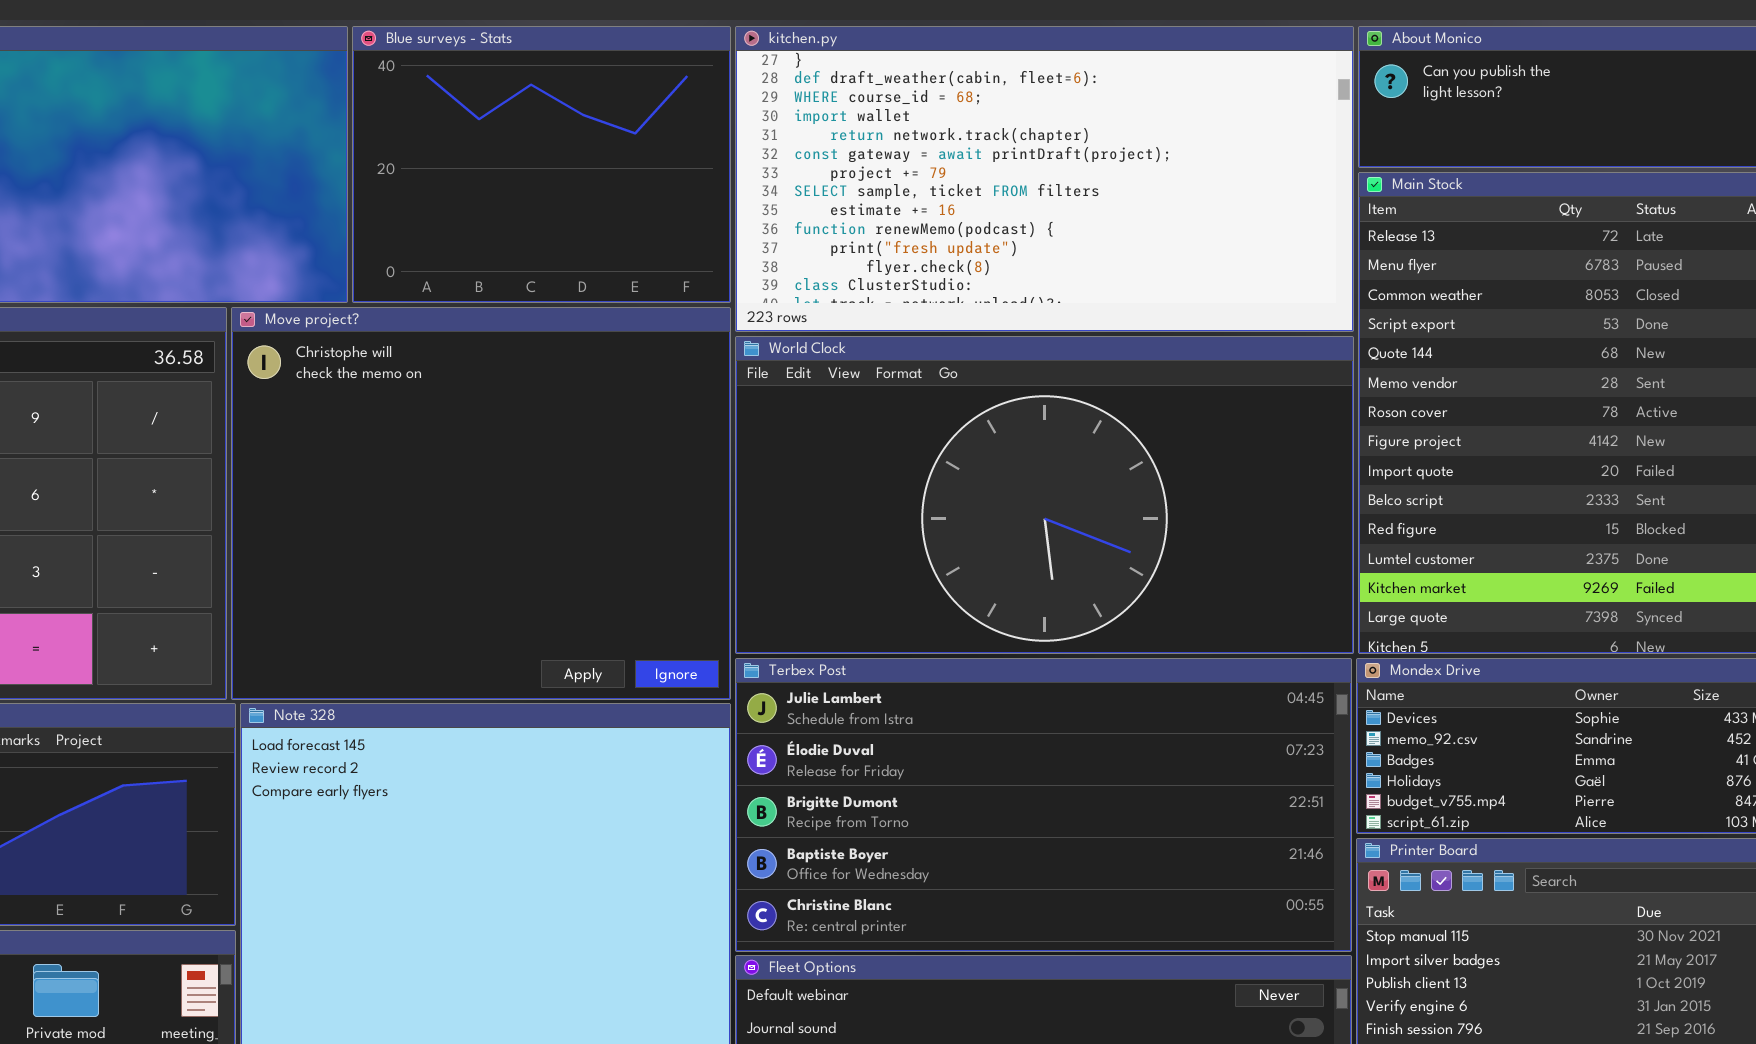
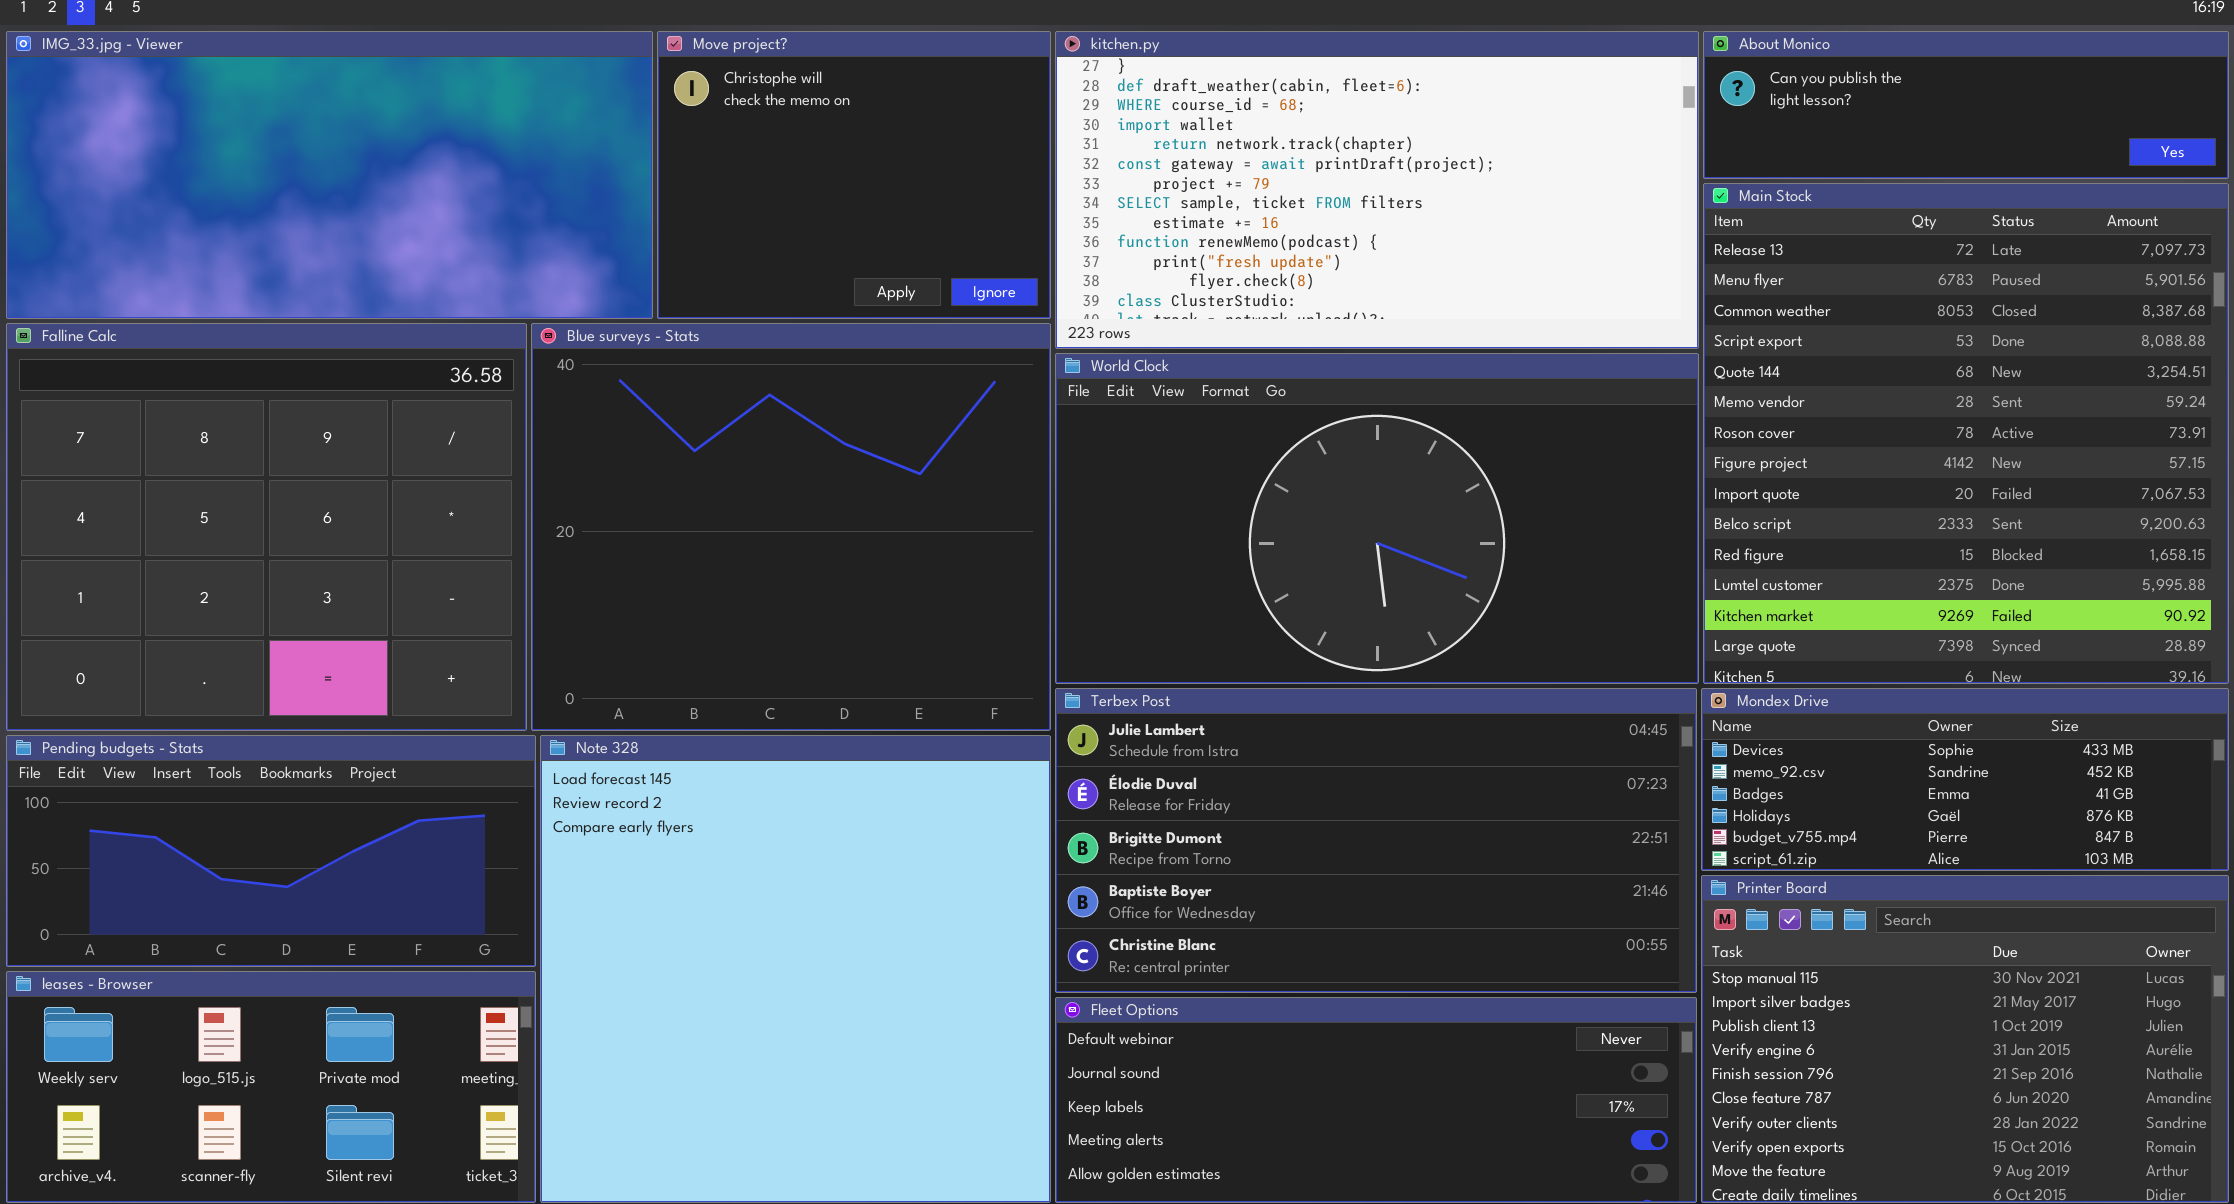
Blue surveys - Stats: [352,26,731,303] -> [531,323,1051,731], moved, resized
Move project?: [231,307,731,700] -> [657,31,1051,319], moved, resized

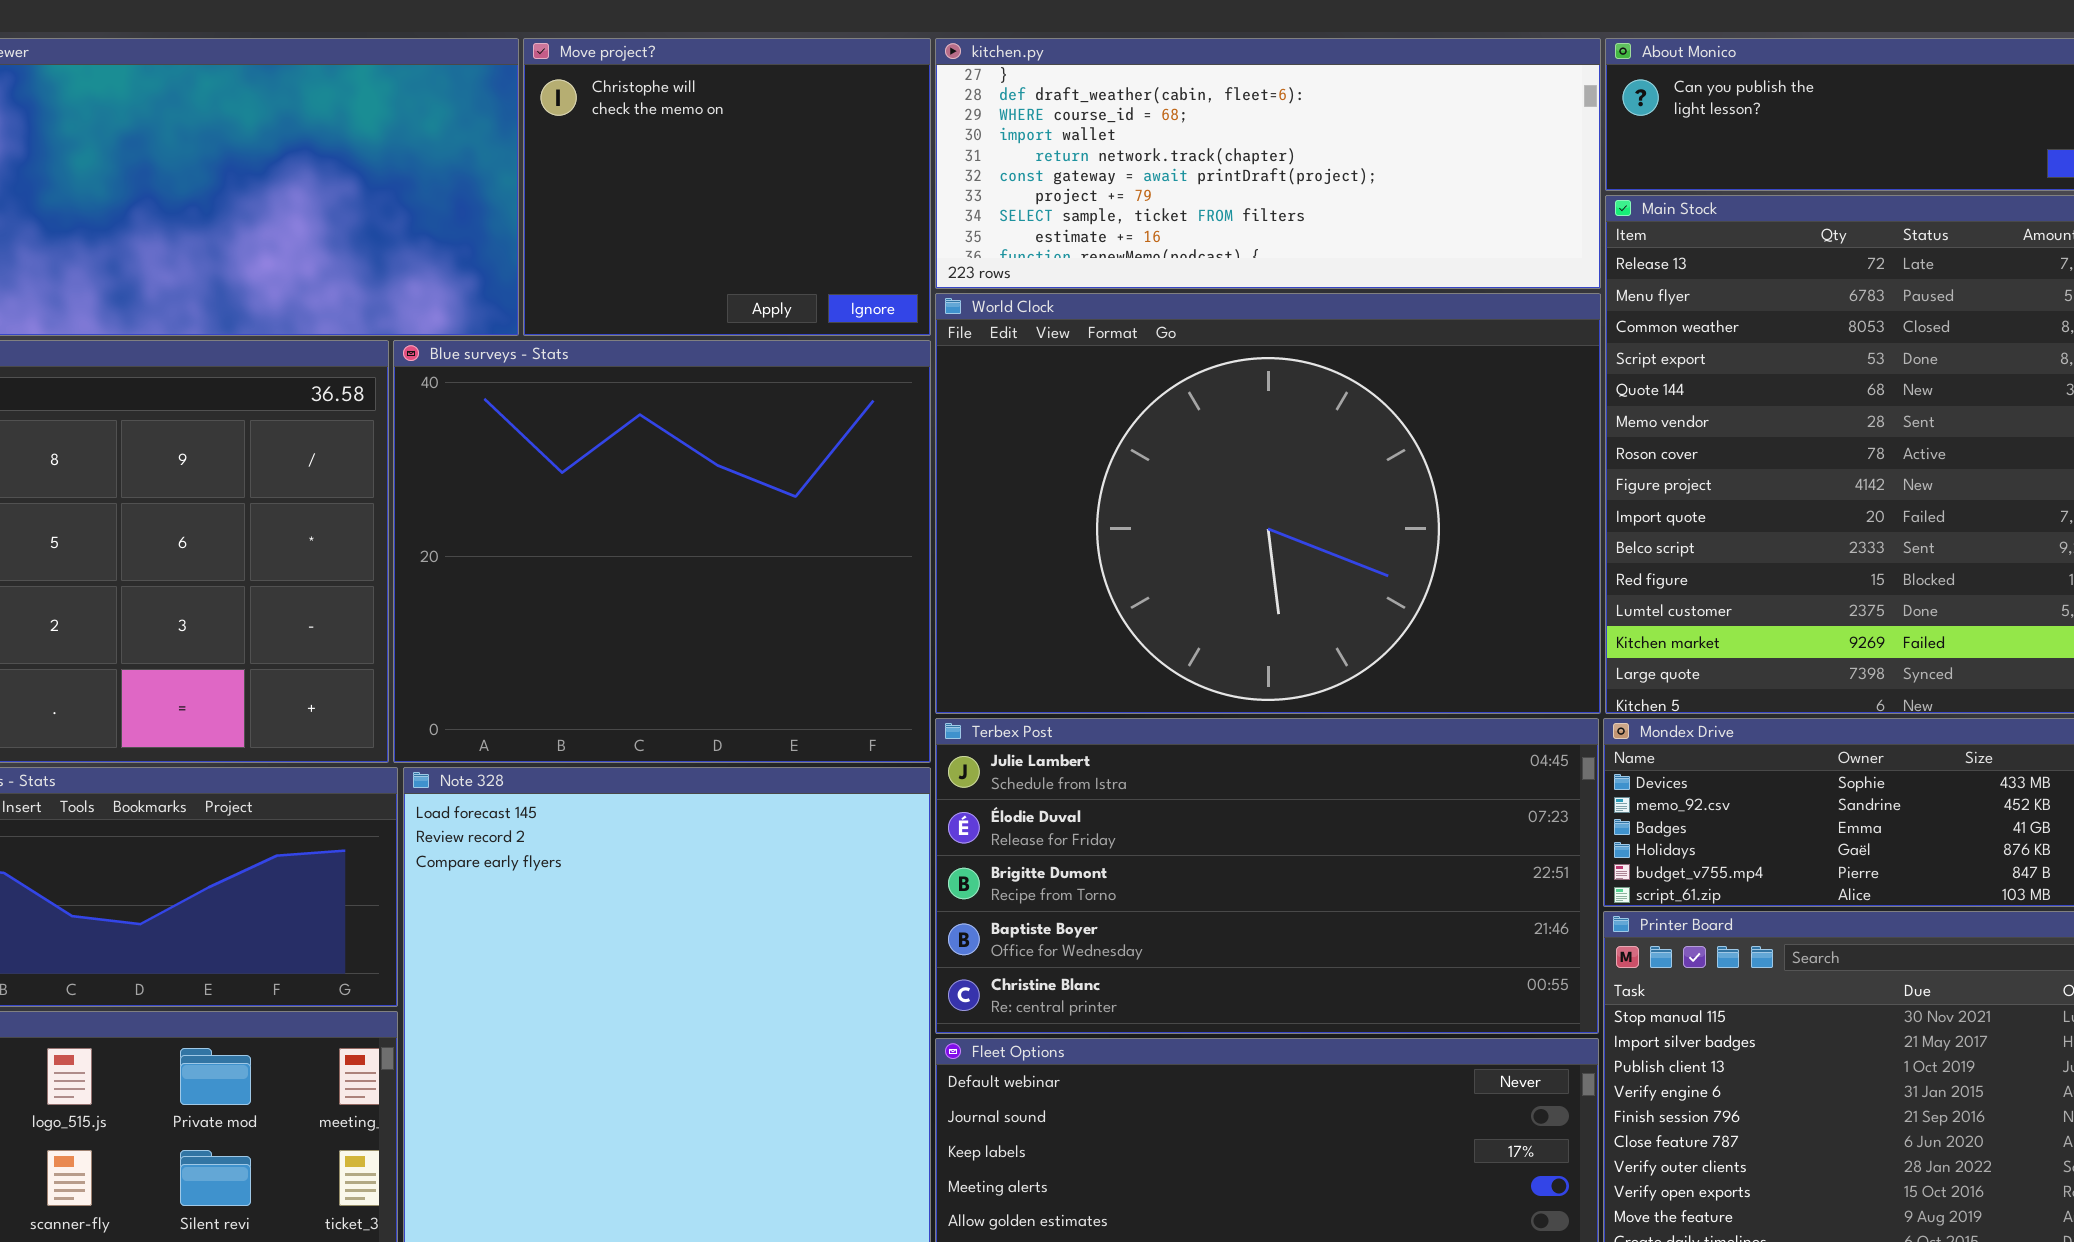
kitchen.py: [1055,31,1699,349] -> [935,38,1601,289], resized
World Clock: [1055,353,1699,684] -> [935,293,1601,714], resized

